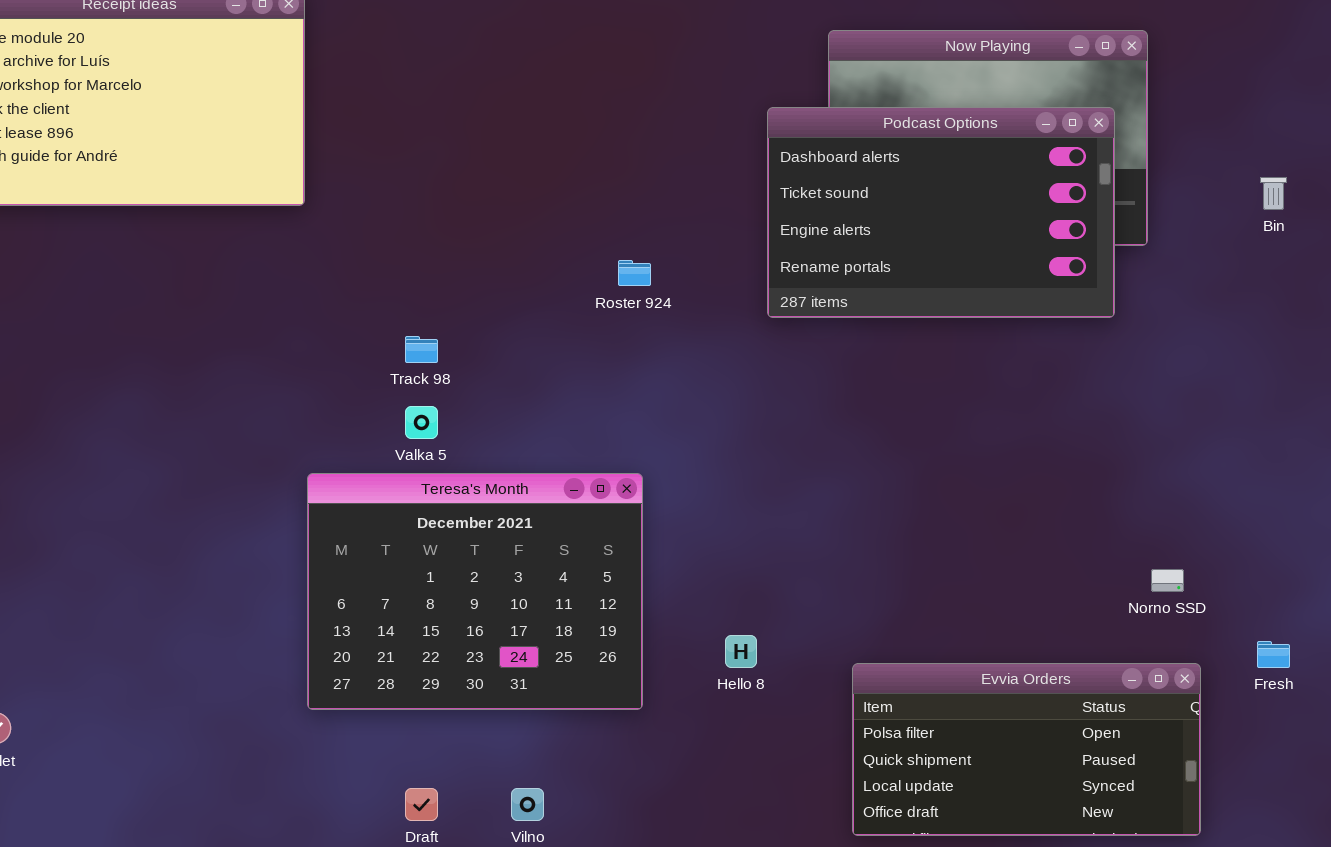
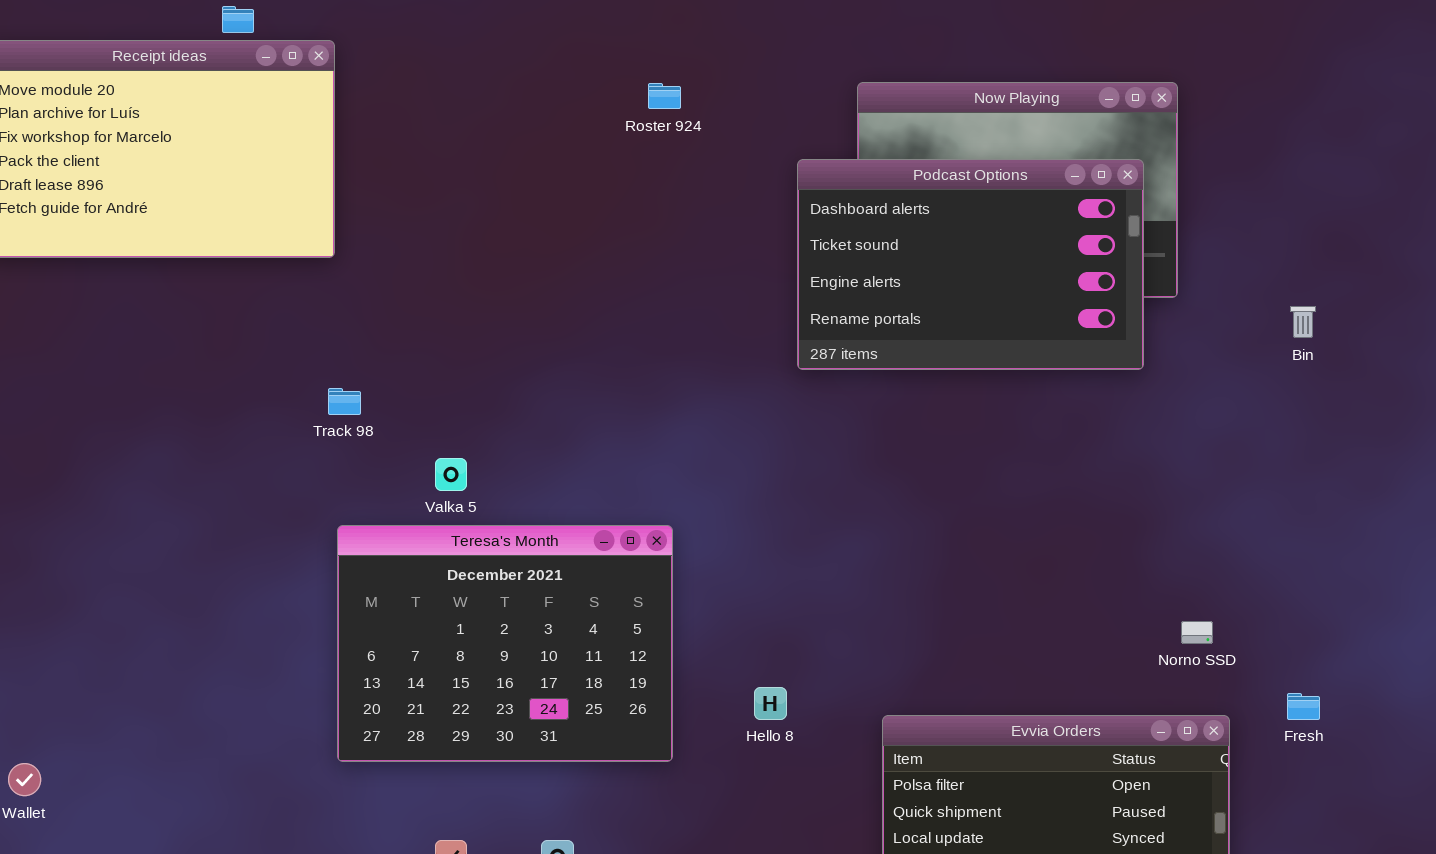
Bin: [1260,177,1287,210] -> [1290,306,1316,338], moved
Roster 924: [618,260,651,286] -> [648,83,681,109], moved
Track 98: [405,336,438,363] -> [328,388,361,415], moved

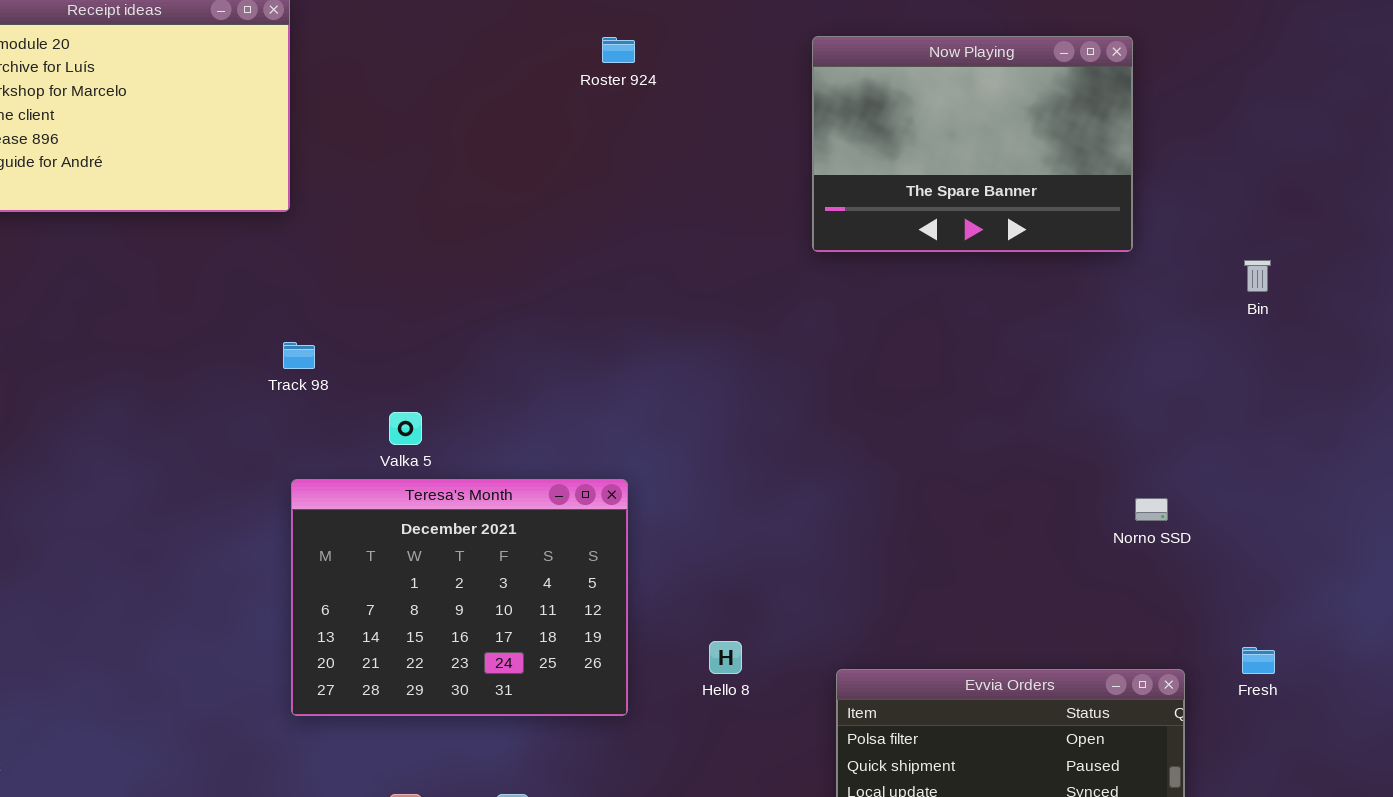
Podcast Options: [797,159,1144,370] -> none, closed
Norno SSD: [1181,621,1213,644] -> [1135,498,1168,521], moved

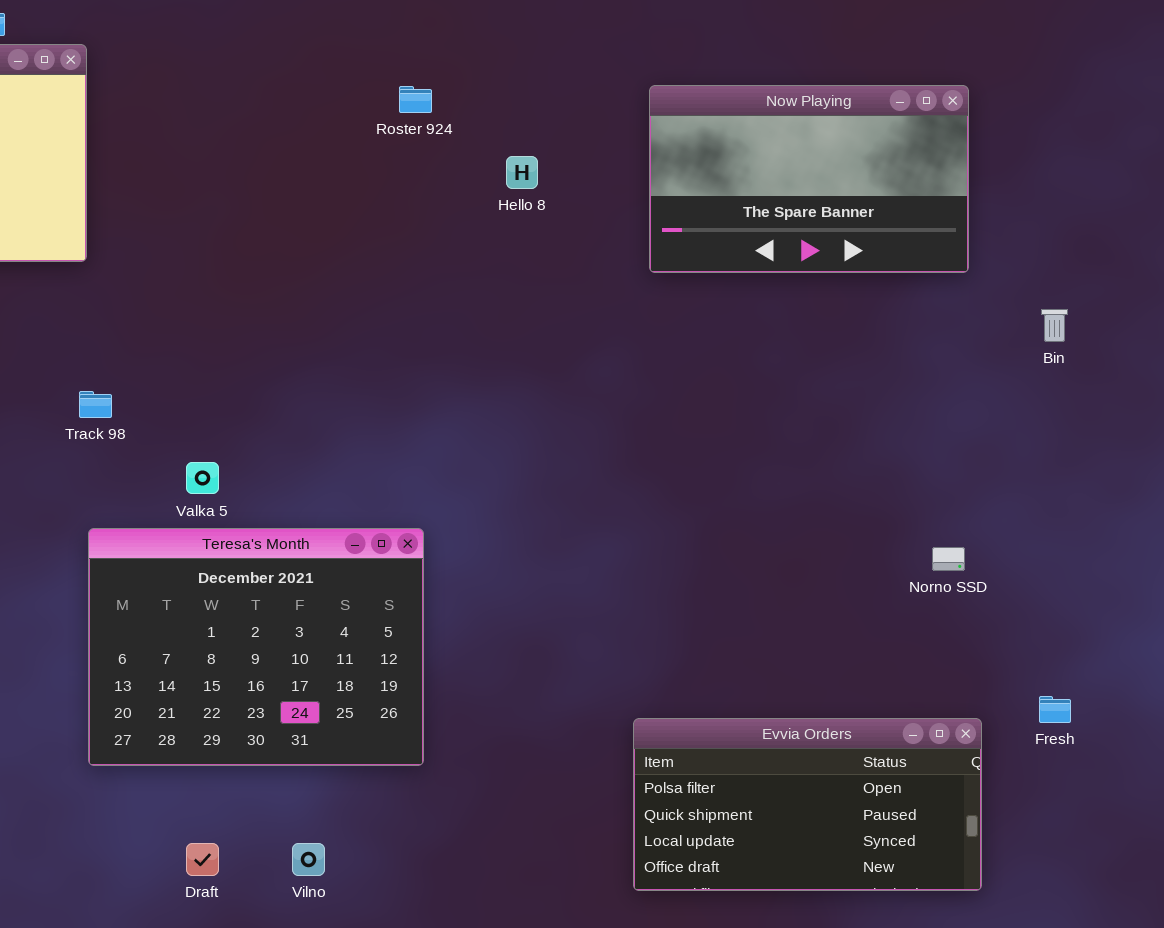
Now Playing: [812,36,1133,252] -> [649,85,969,273], moved, resized
Hello 8: [709,641,742,674] -> [506,156,538,189], moved

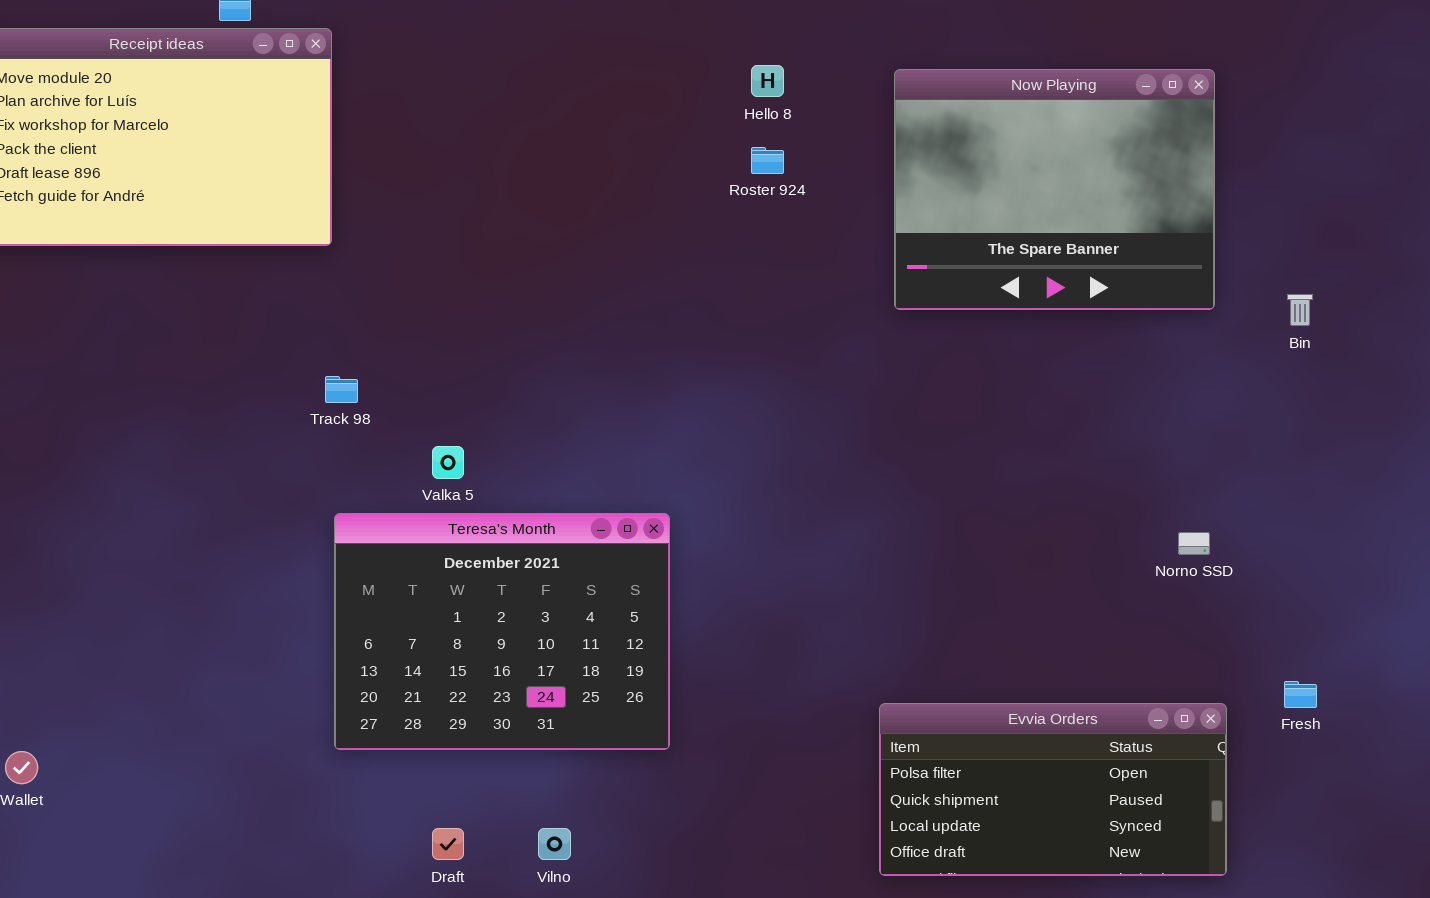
Now Playing: [649,85,969,273] -> [894,69,1215,310], resized
Roster 924: [399,86,432,113] -> [751,147,784,174], moved
Hello 8: [506,156,538,189] -> [751,65,784,97], moved

